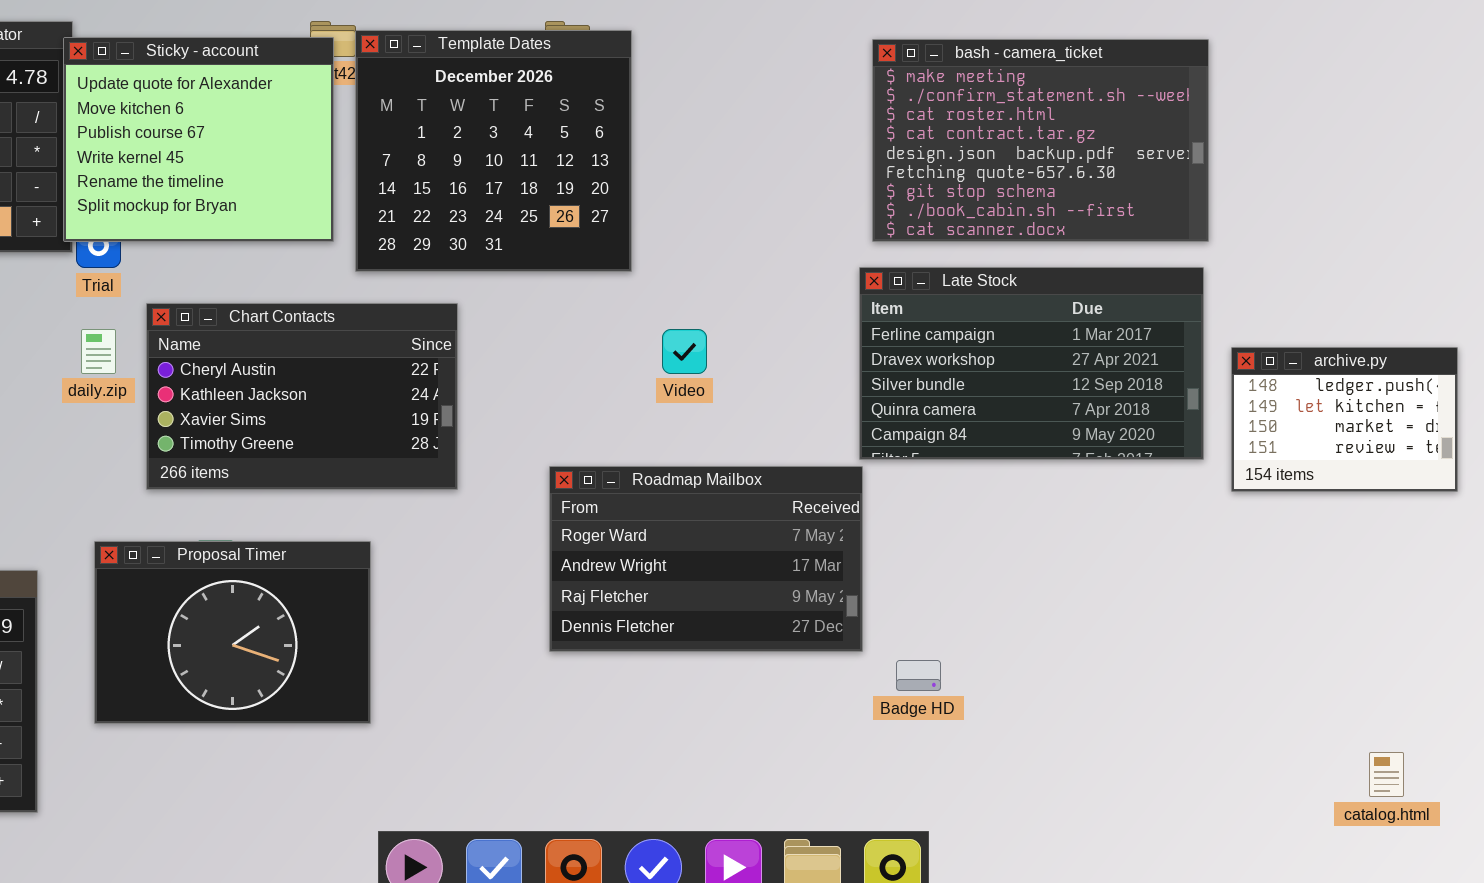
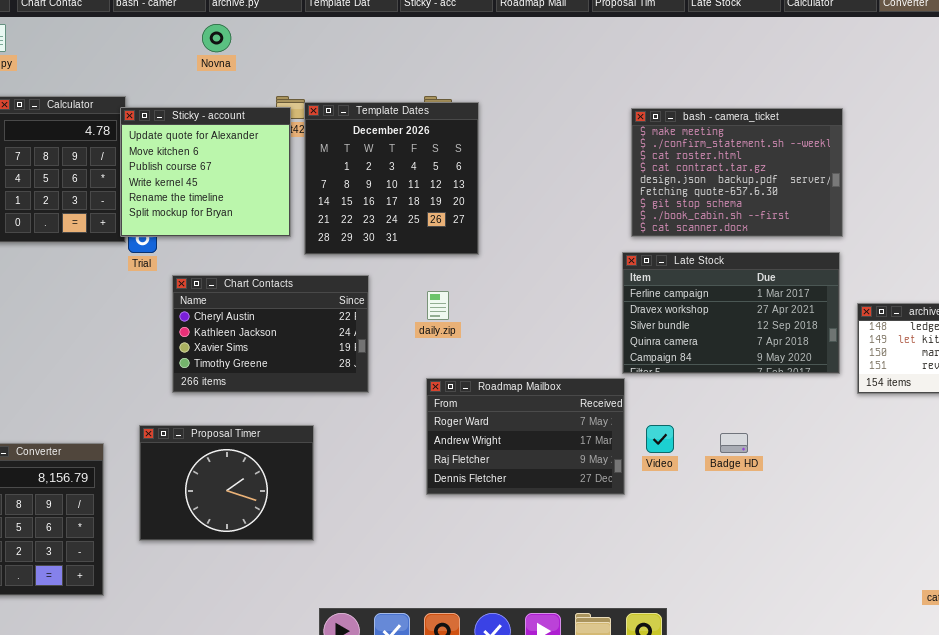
daily.zip: [81,329,116,374] -> [427,291,449,320], moved
Video: [662,329,707,374] -> [646,425,674,453], moved
Badge HD: [896,660,941,691] -> [720,433,748,453], moved

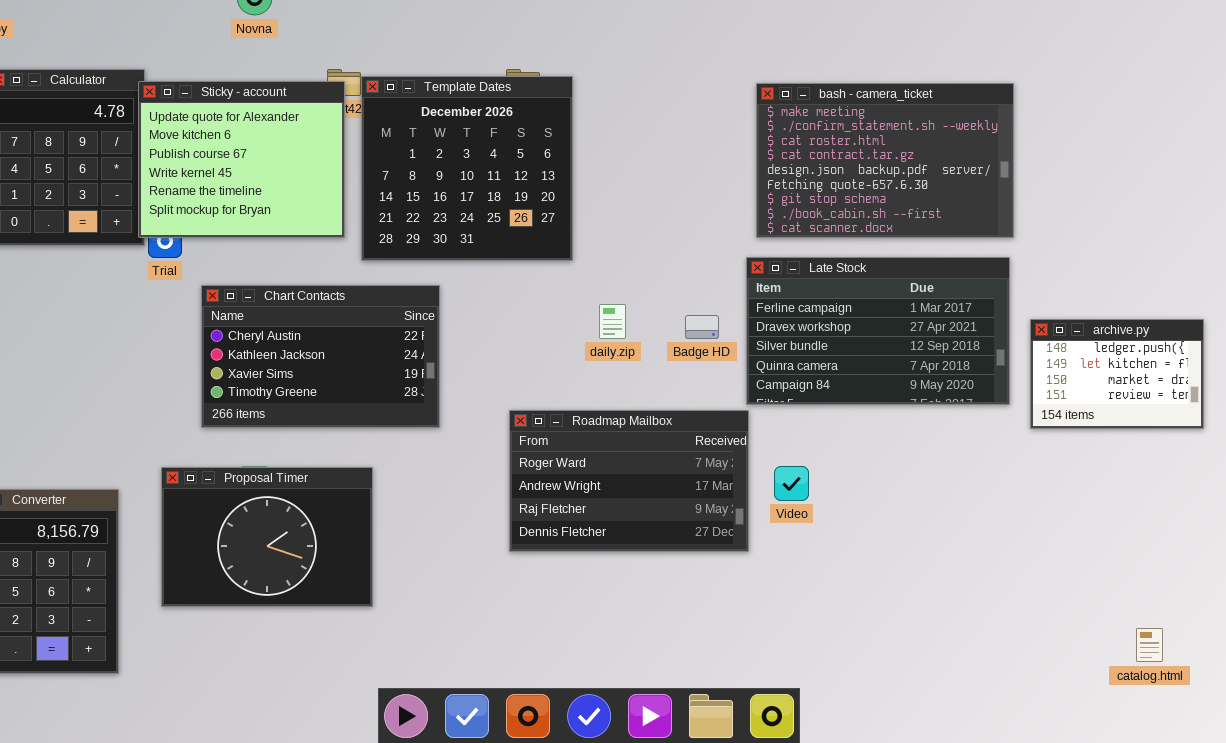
daily.zip: [427,291,449,320] -> [599,304,626,339], moved
Badge HD: [720,433,748,453] -> [685,315,719,339], moved

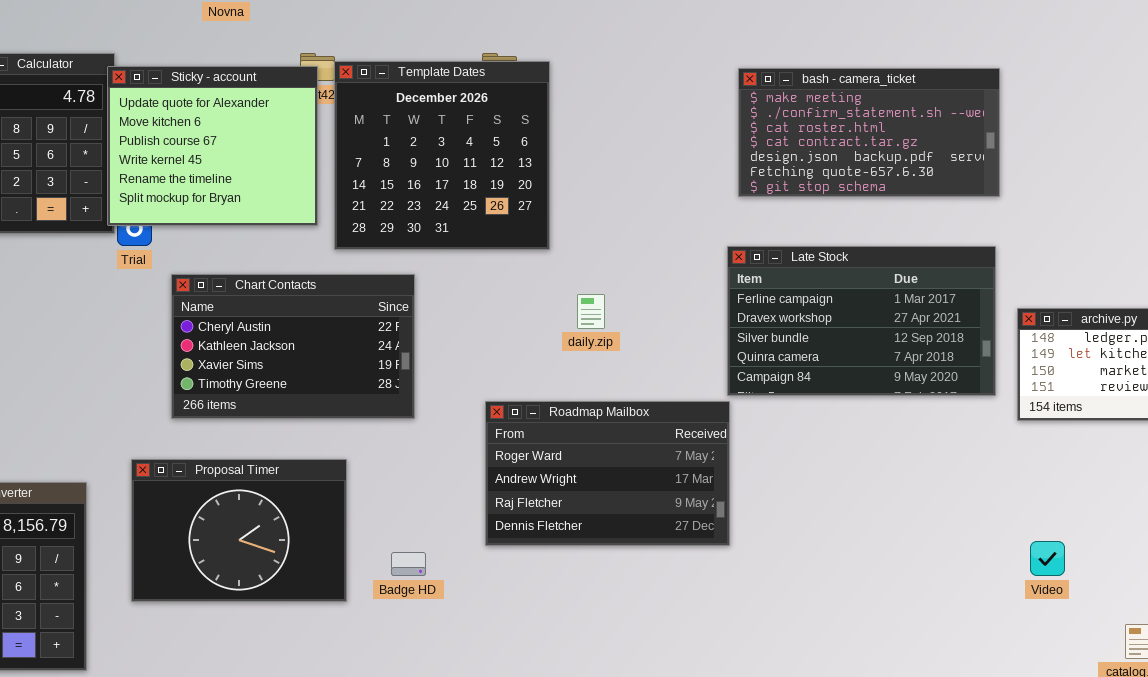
bash - camera_ticket: [756,83,1014,238] -> [738,68,1000,197], resized
Badge HD: [685,315,719,339] -> [391,552,426,576], moved
Video: [774,466,809,501] -> [1030,541,1065,576], moved

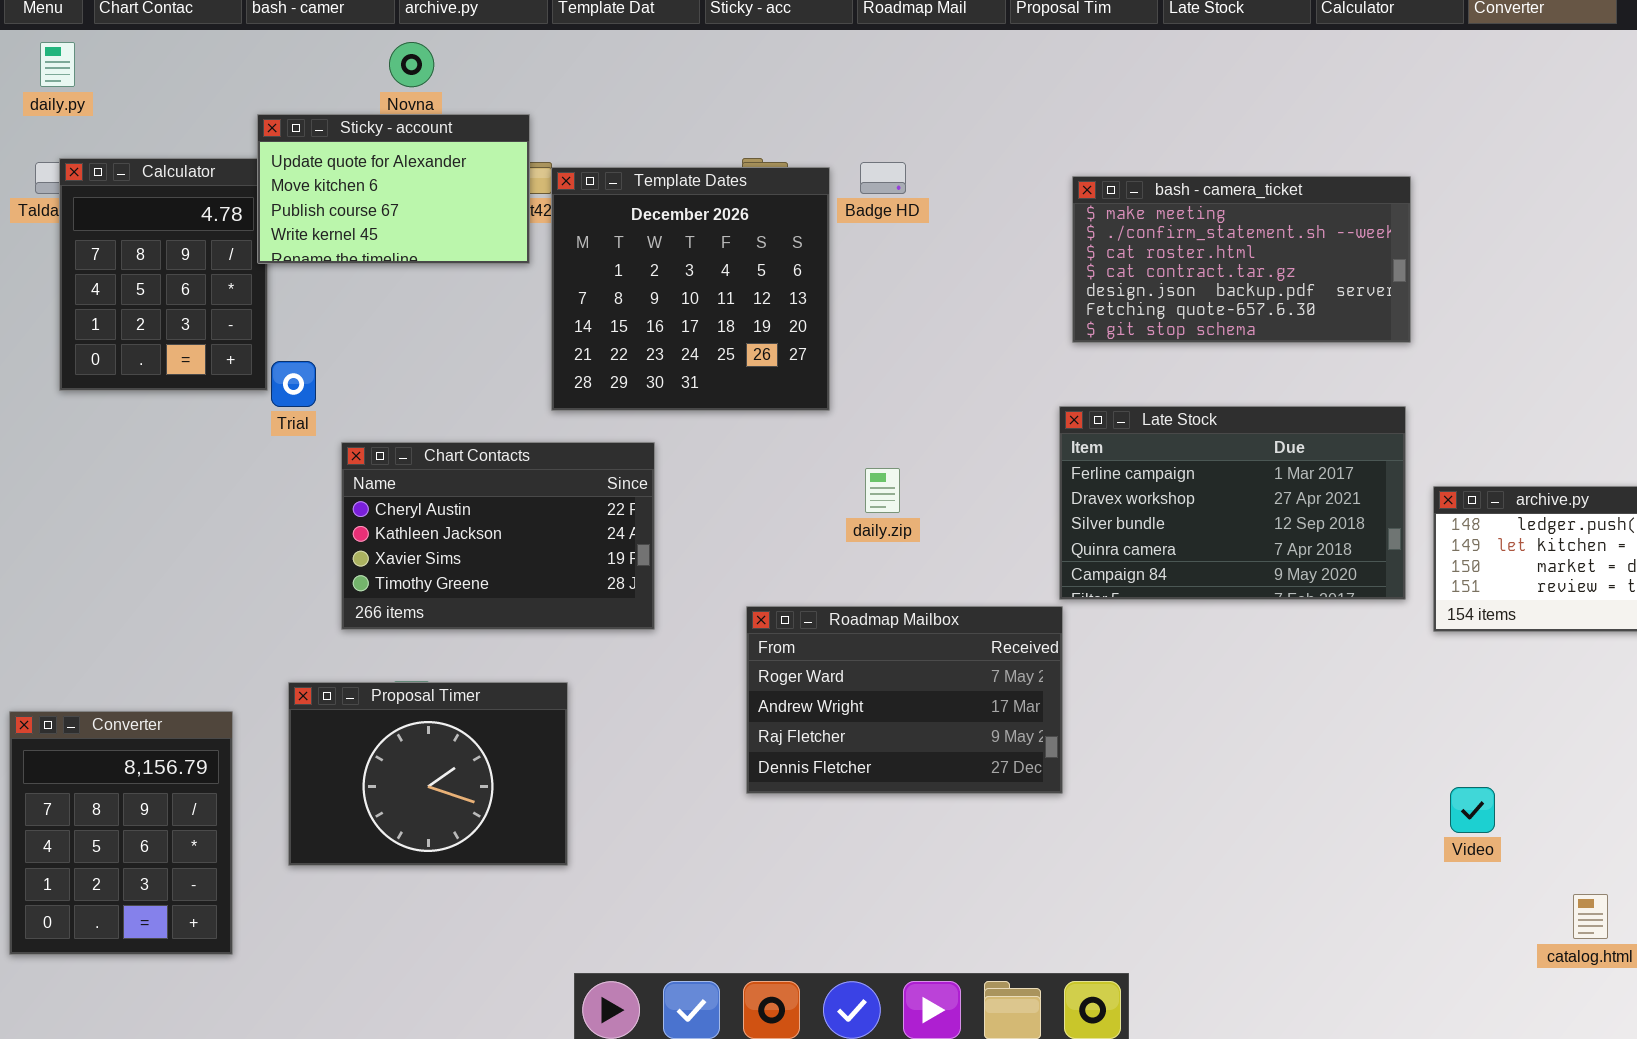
Sticky - account: [107,66,318,226] -> [257,114,530,264], moved, resized
Badge HD: [391,552,426,576] -> [860,162,906,194], moved

